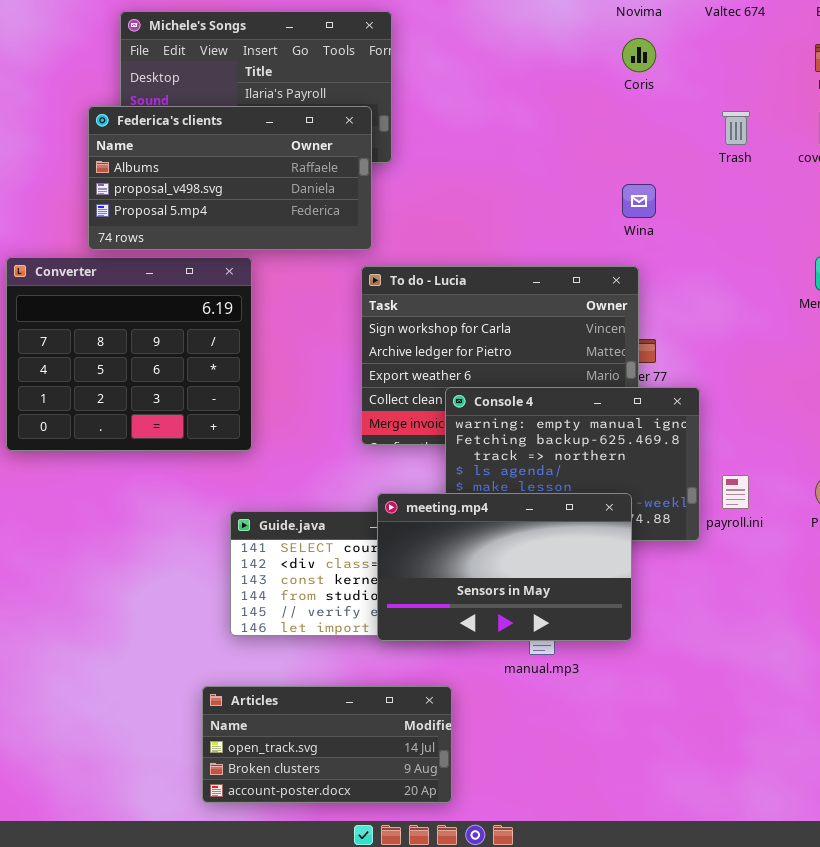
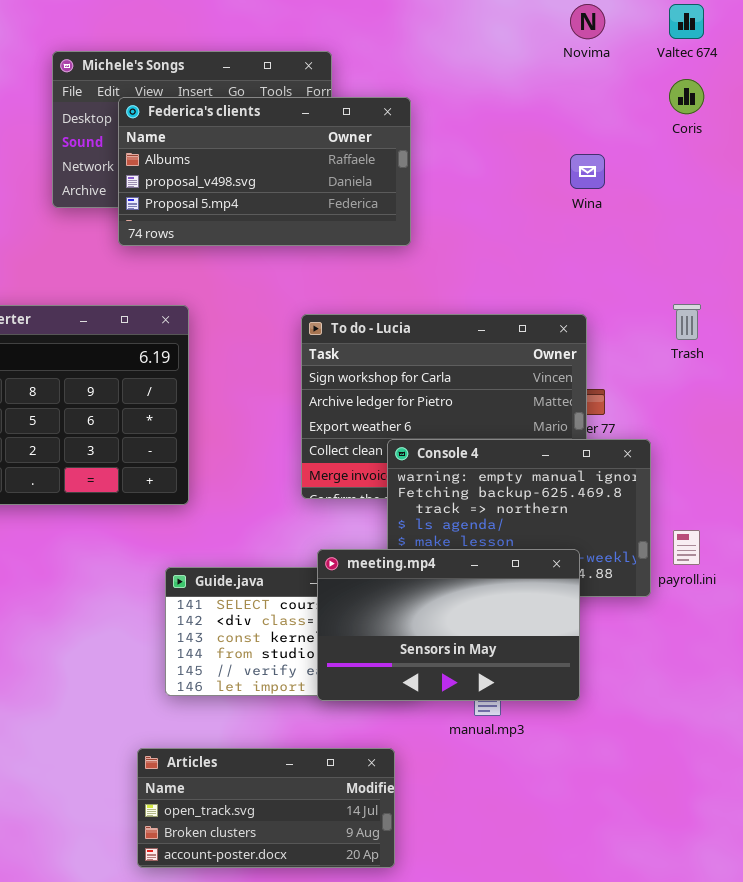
Coris: [622,38,656,72] -> [669,79,704,114], moved
Federica's clients: [88,106,372,250] -> [118,97,411,246], moved
Trash: [722,111,750,145] -> [673,304,701,340], moved
Wina: [622,184,656,218] -> [570,154,605,189], moved

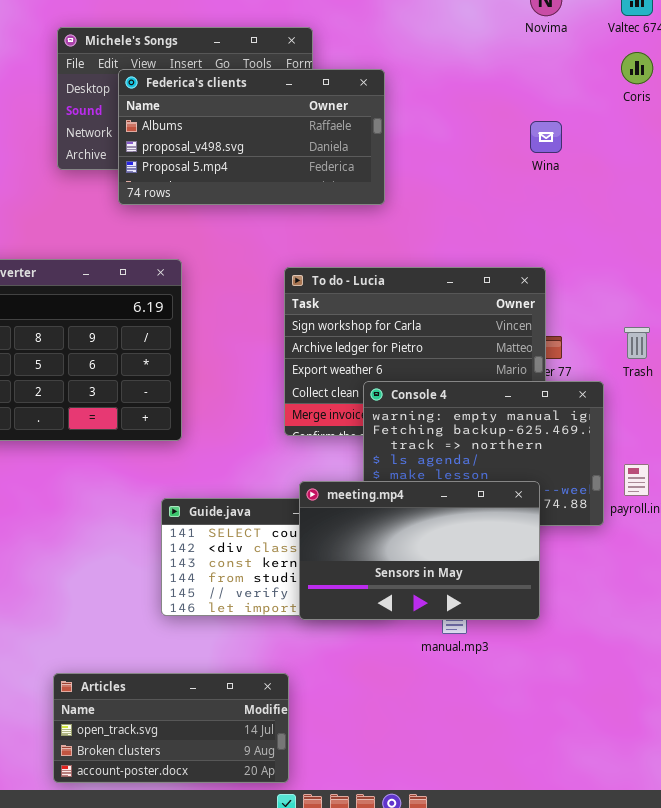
Trash: [673,304,701,340] -> [624,327,650,359], moved
Articles: [137,748,395,868] -> [53,673,289,783], moved

